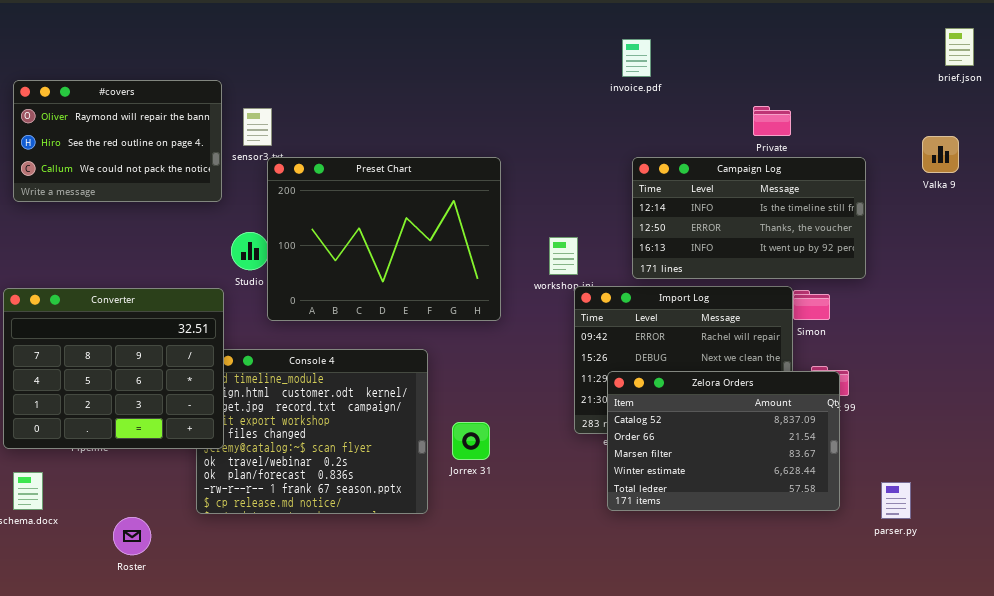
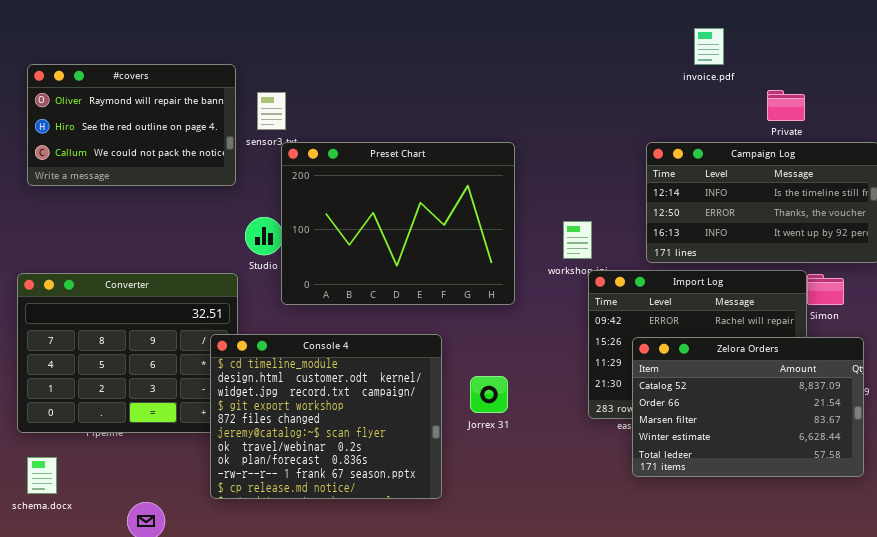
invoice.pdf: [622,39,651,77] -> [694,28,724,65], moved
Console 4: [196,349,428,514] -> [210,334,442,499], raised
Zelora Orders: [607,371,840,511] -> [632,337,864,477], moved
Jorrex 31: [452,422,490,460] -> [470,376,508,413], moved

